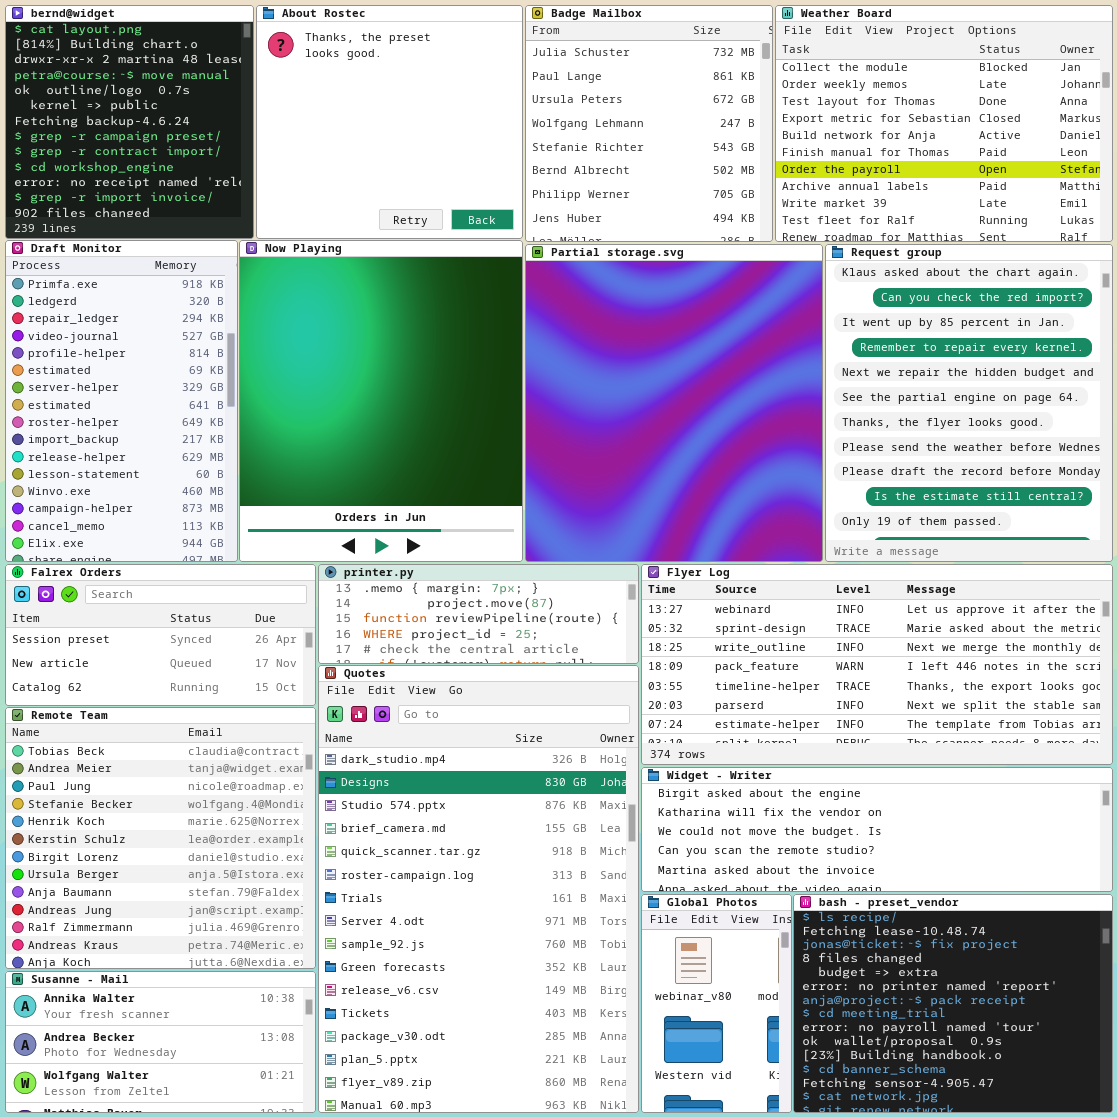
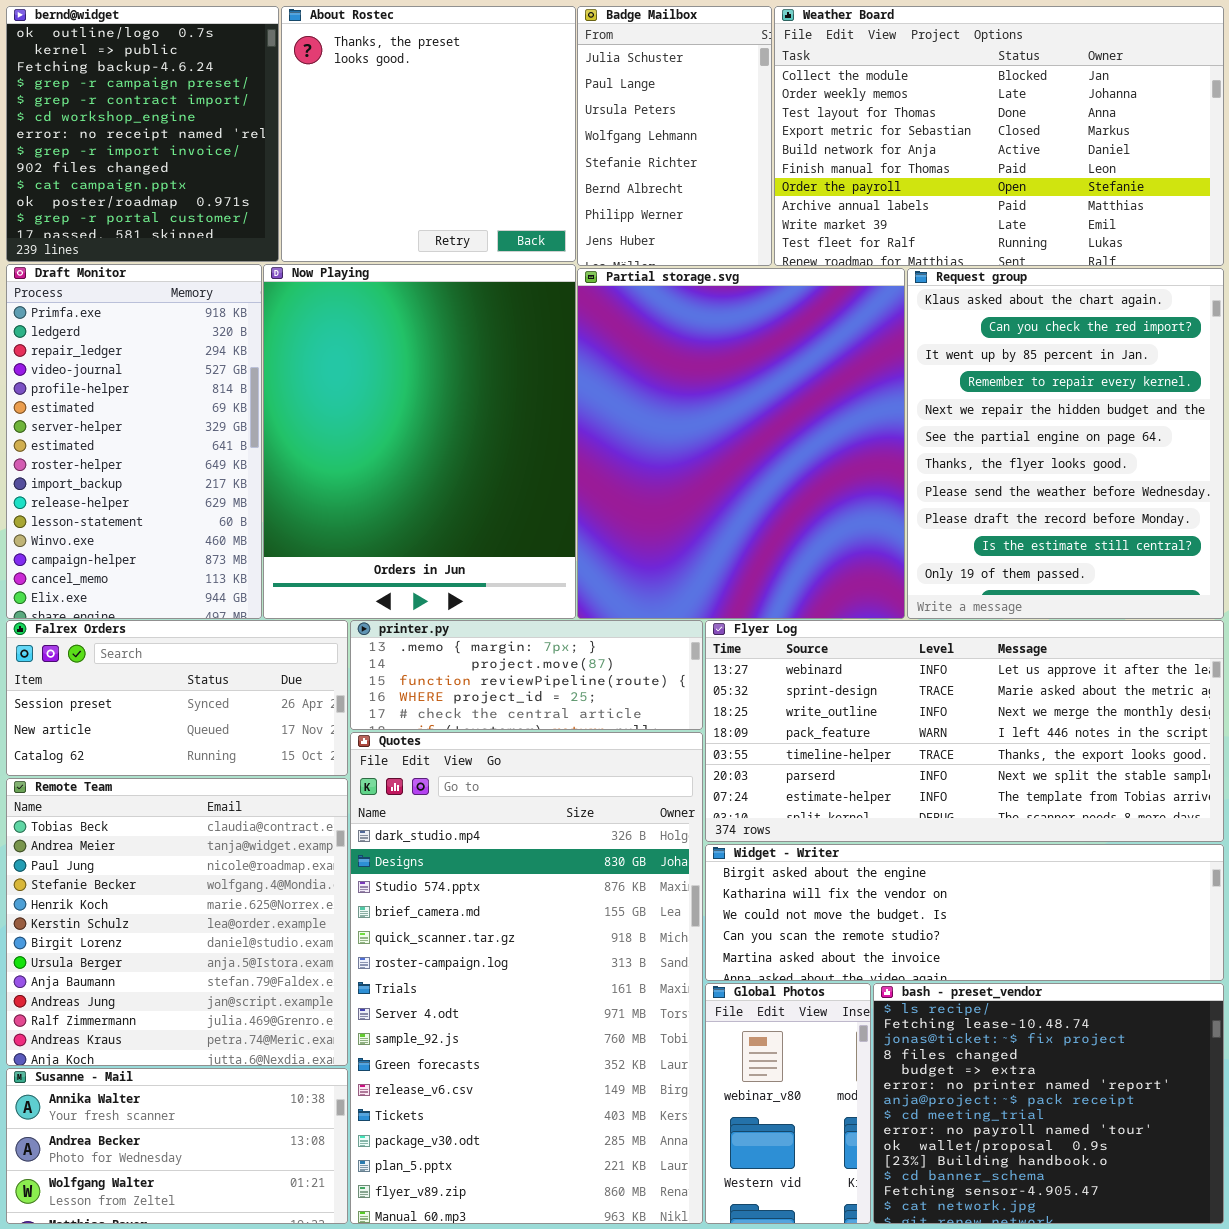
bernd@widget: [5,5,254,239] -> [6,6,279,262], scrolled down 4 rows
Badge Mailbox: [525,5,773,242] -> [577,6,772,266], resized
Weather Board: [775,5,1113,242] -> [774,6,1224,266], resized

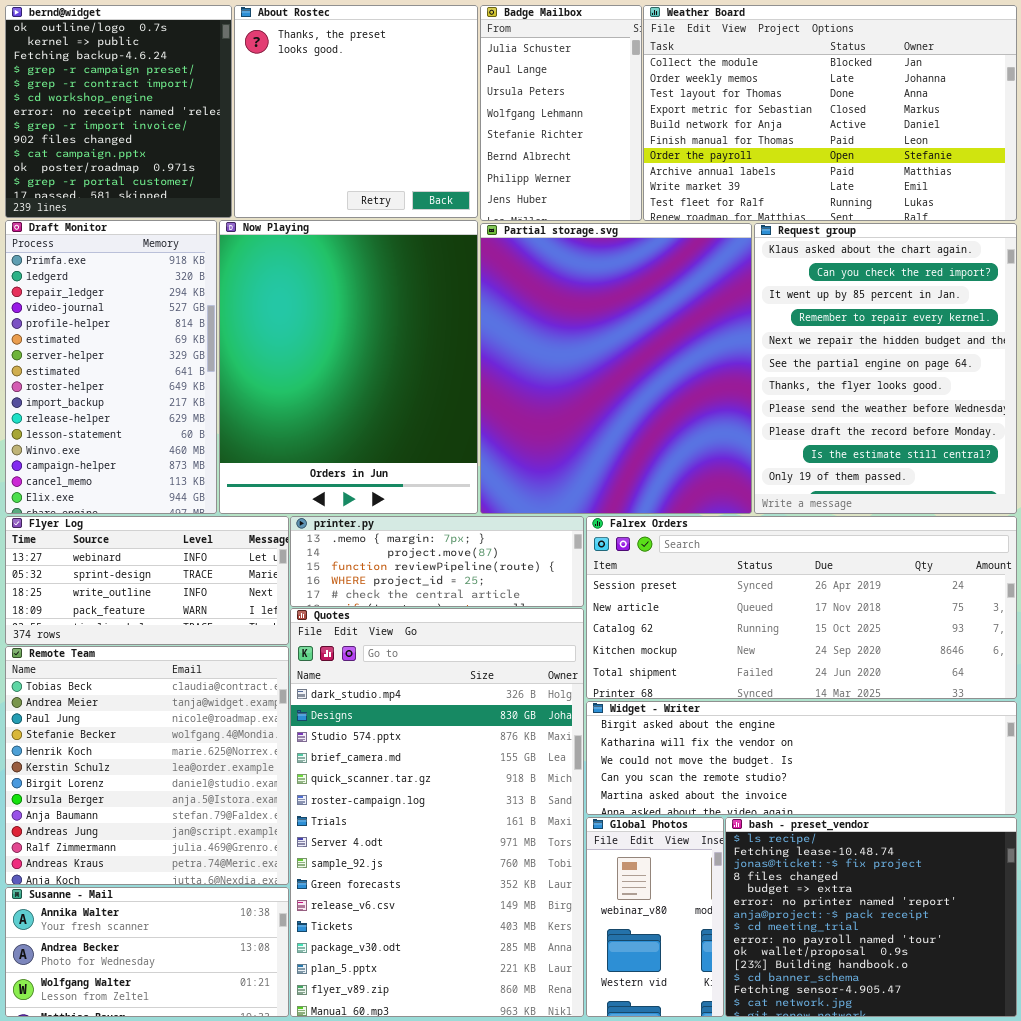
Falrex Orders: [6,620,348,776] -> [586,516,1017,699], moved, resized
Flyer Log: [705,620,1224,842] -> [5,516,289,645], moved, resized

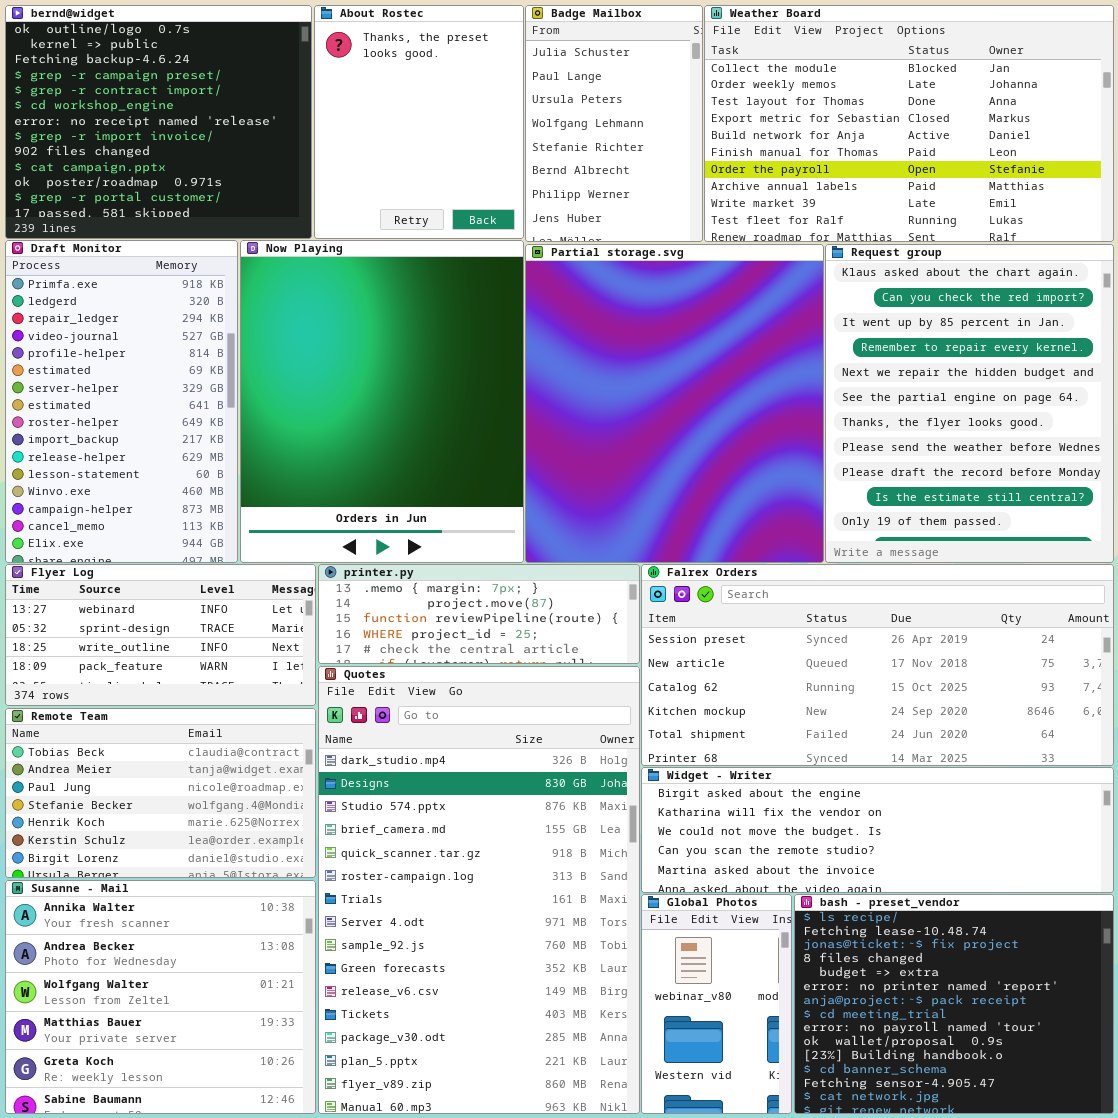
bernd@widget: [5,5,232,218] -> [5,5,312,239], resized
About Rostec: [234,5,478,218] -> [314,5,524,239], resized
Remote Team: [5,646,289,885] -> [5,708,316,878], resized
Susanne - Mail: [5,887,289,1017] -> [5,880,316,1114], resized

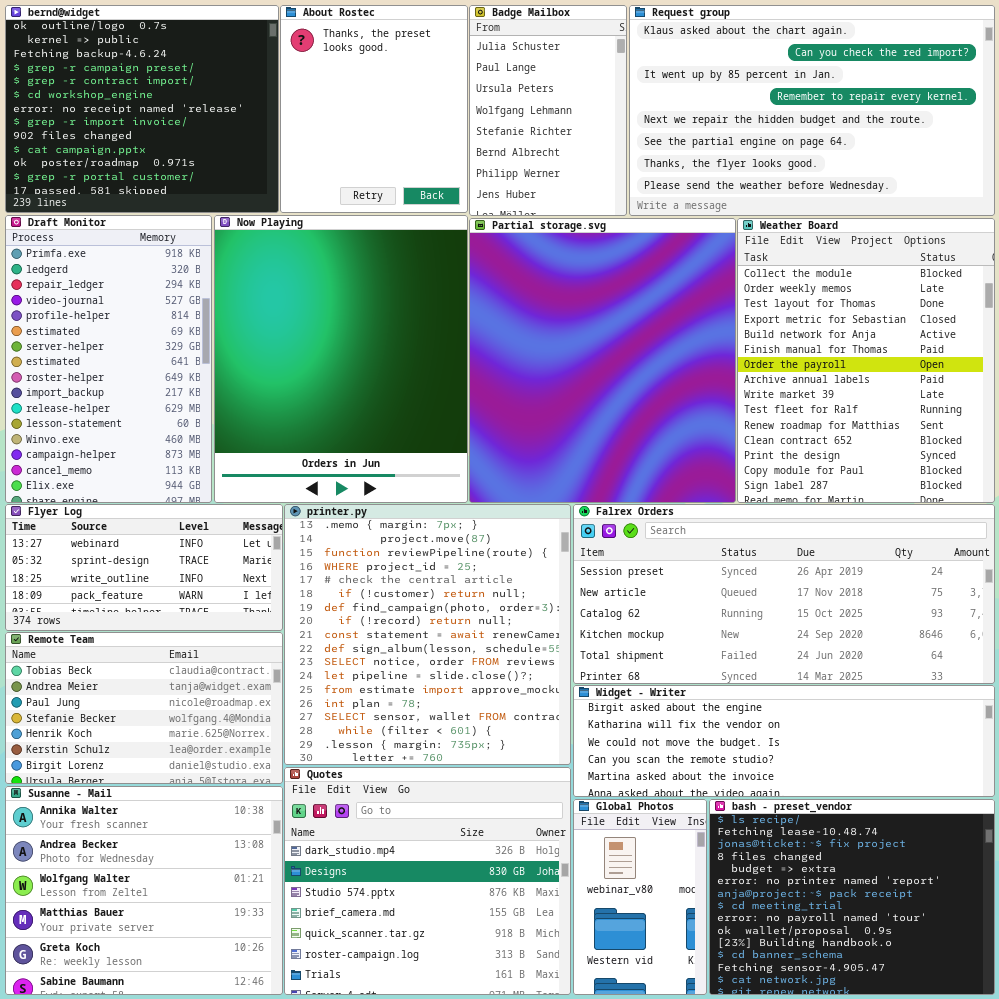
Weather Board: [704,5,1114,242] -> [737,218,995,503], moved, resized
Request group: [825,244,1114,563] -> [629,5,995,216], moved, resized
printer.py: [318,564,640,664] -> [284,504,571,765], resized
Quotes: [318,666,640,1114] -> [284,767,571,995], resized

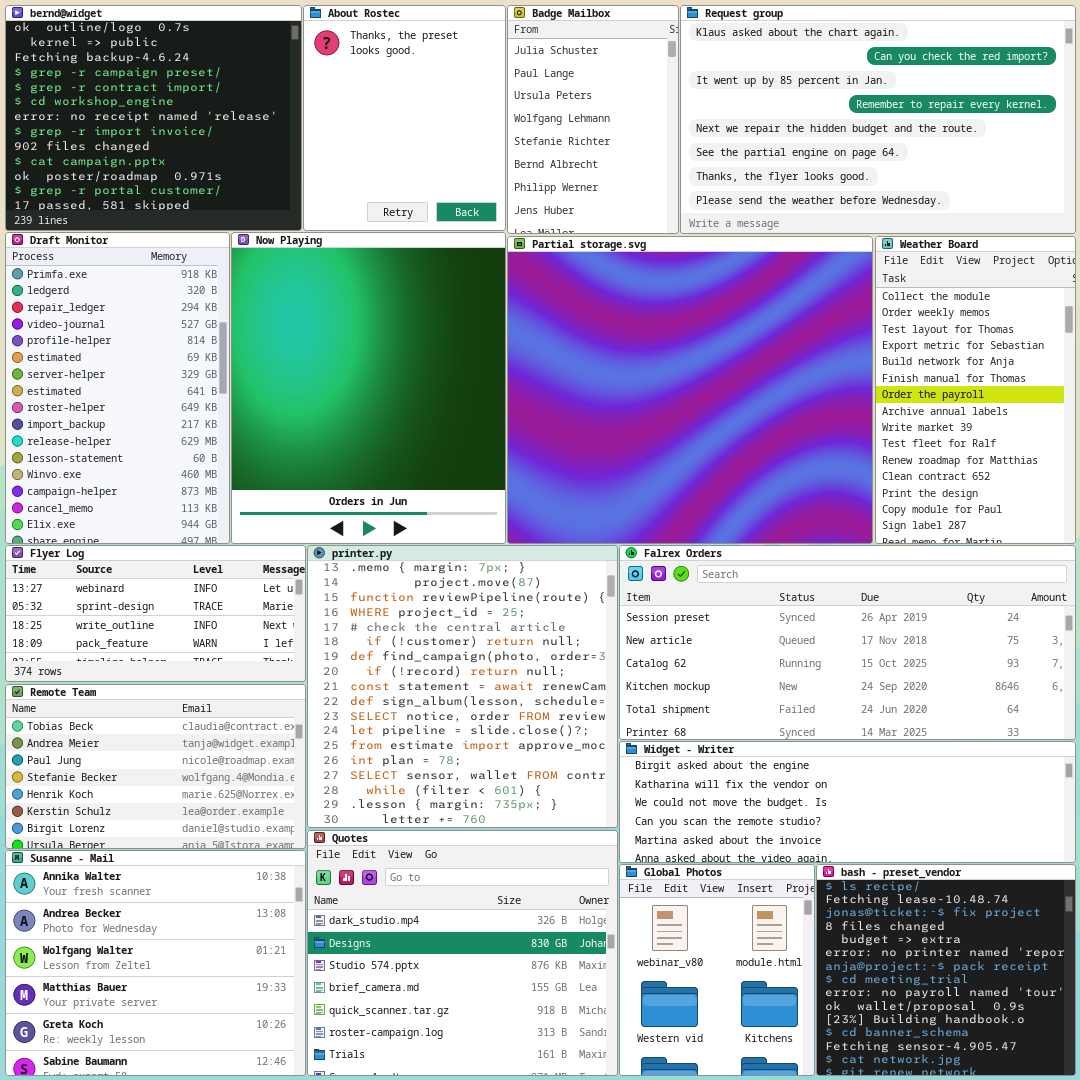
Partial storage.svg: [469,218,736,503] -> [507,236,873,544], resized
Weather Board: [737,218,995,503] -> [875,236,1076,544], resized
Global Photos: [573,799,707,995] -> [619,864,815,1076], resized
bash - preset_vendor: [709,799,995,995] -> [816,864,1076,1076], resized

